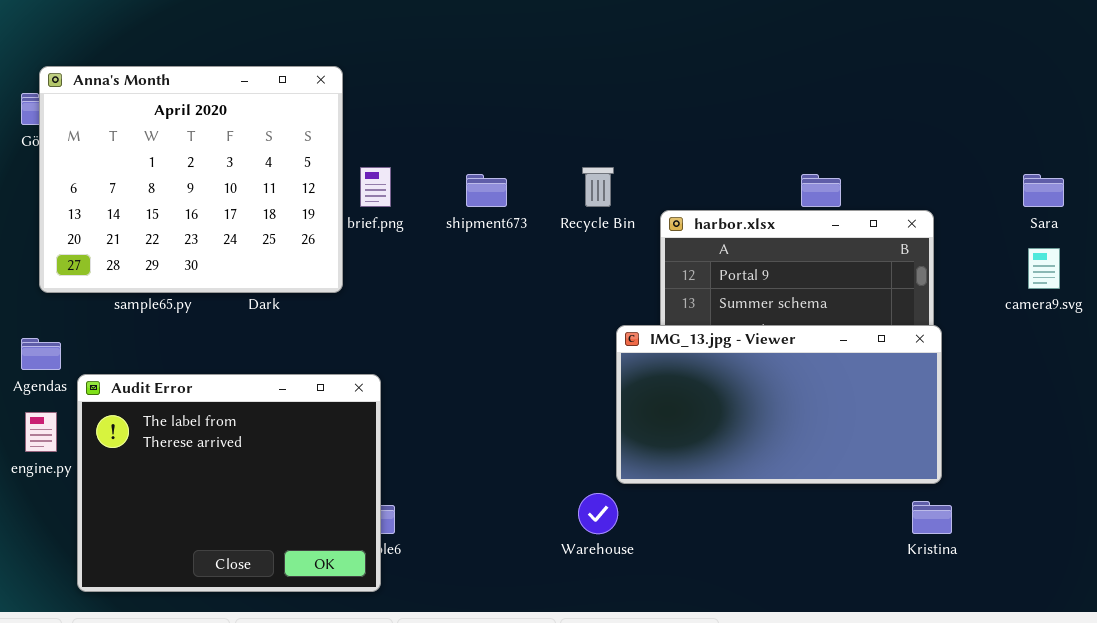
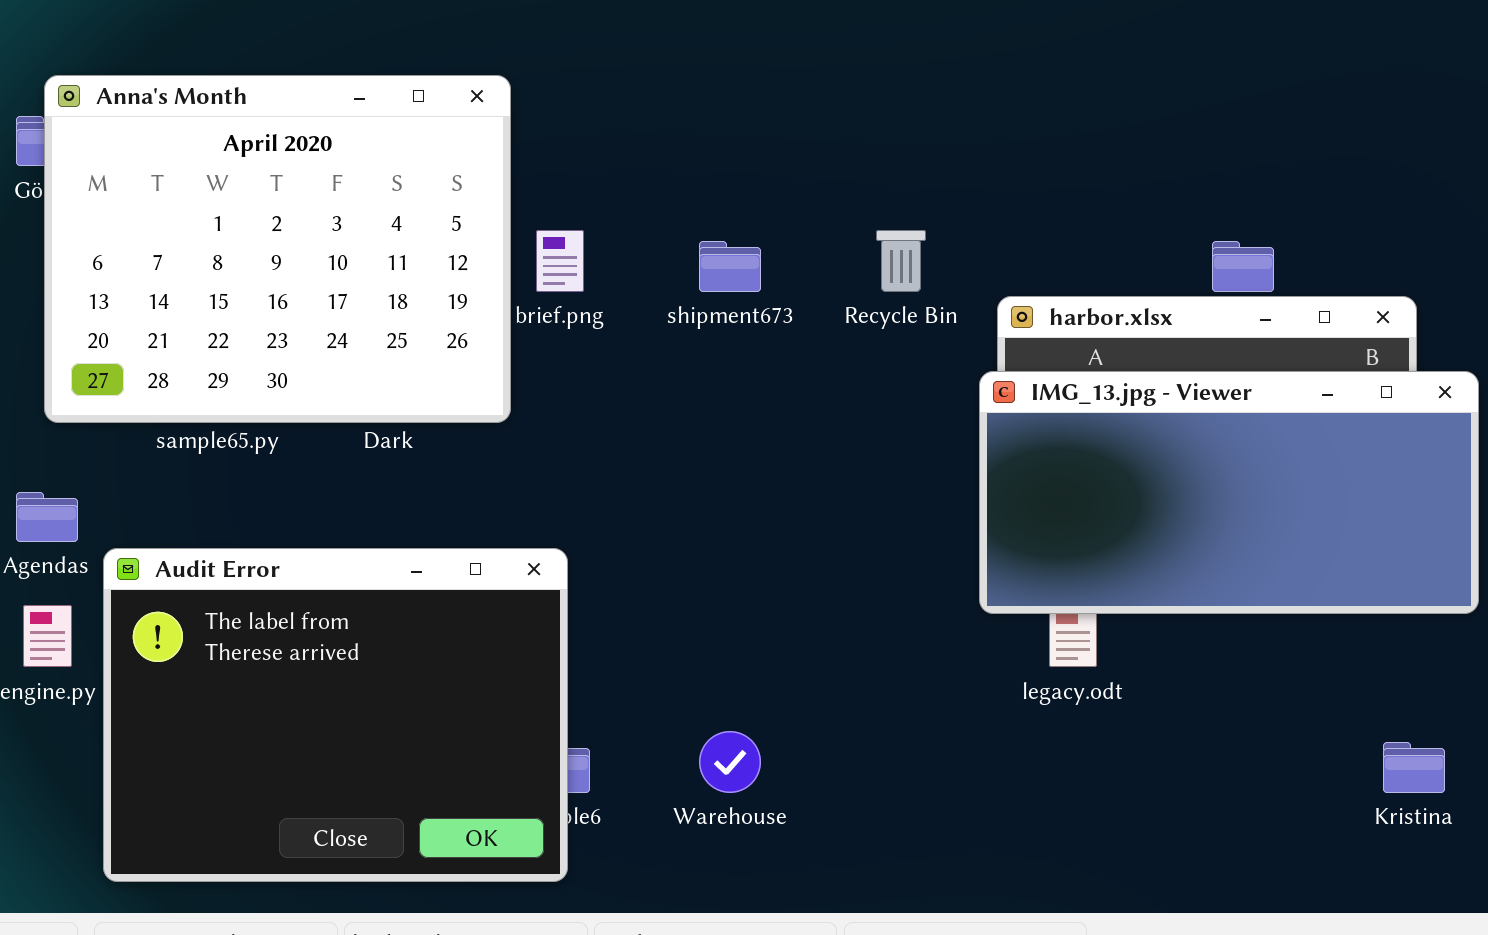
IMG_13.jpg - Viewer: [616,325,942,484] -> [979,371,1479,614], moved
Warehouse: [578,493,618,534] -> [699,731,761,793], moved

